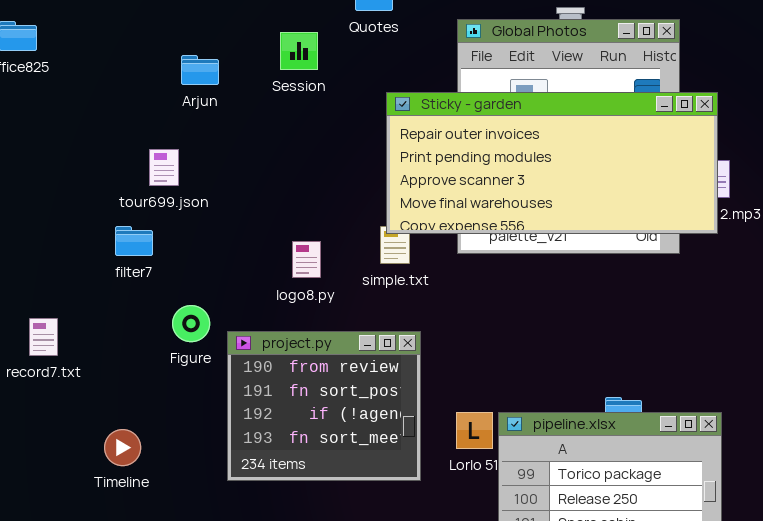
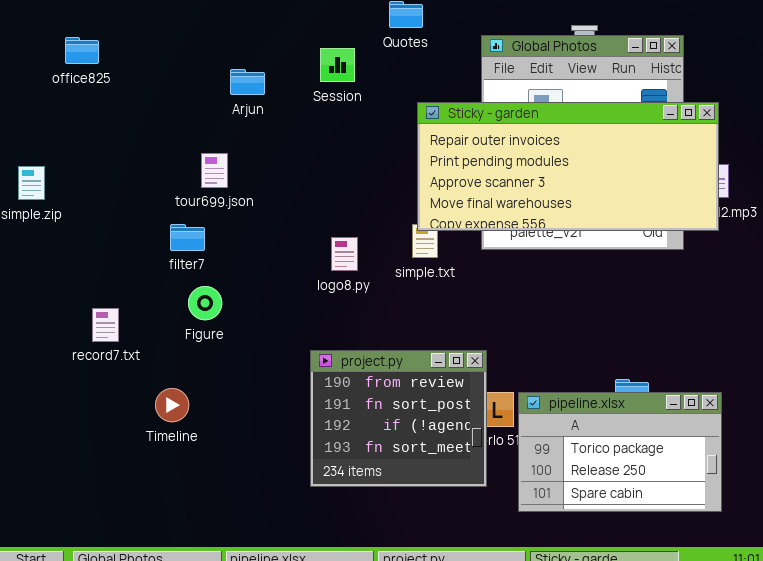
Figure: [172,305,210,342] -> [188,286,222,320], moved
project.py: [227,331,421,481] -> [310,350,487,487], moved
Timeline: [104,429,141,466] -> [155,388,189,422], moved

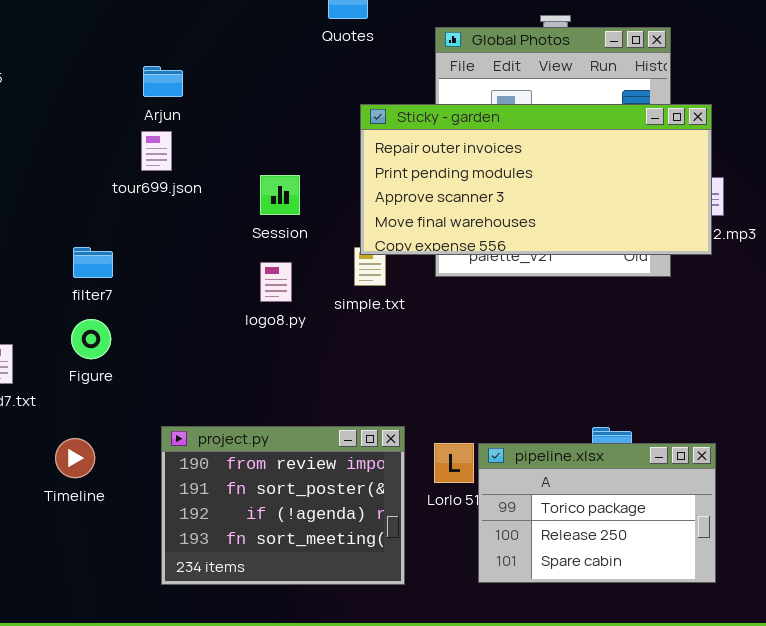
Session: [320,48,355,82] -> [260,175,300,215], moved
tour699.json: [201,153,228,188] -> [141,131,172,171], moved
Figure: [188,286,222,320] -> [71,319,111,359], moved
project.py: [310,350,487,487] -> [161,426,405,585], moved, resized

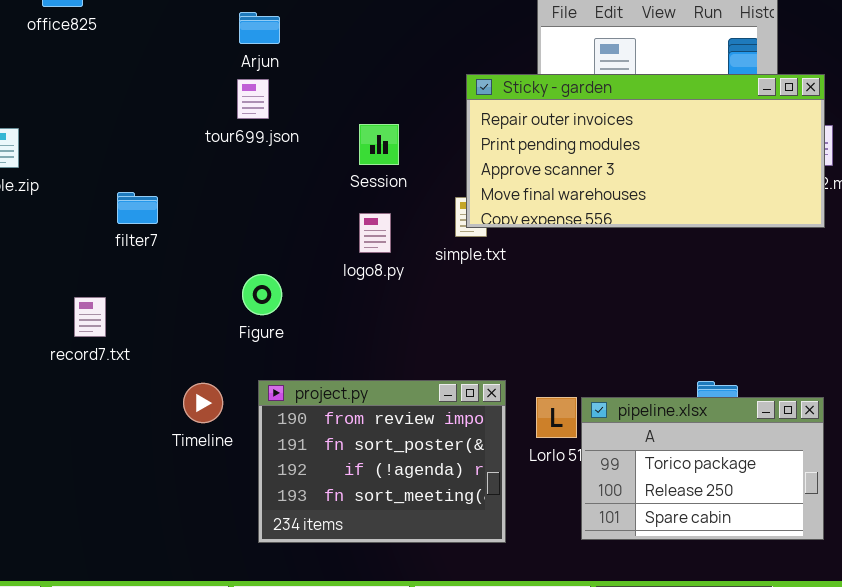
Sticky - garden: [360,104,712,255] -> [466,74,825,228], moved
filter7: [73,247,113,278] -> [117,192,158,224], moved
Figure: [71,319,111,359] -> [242,274,282,315], moved
Timeline: [55,438,95,478] -> [183,383,223,423], moved

